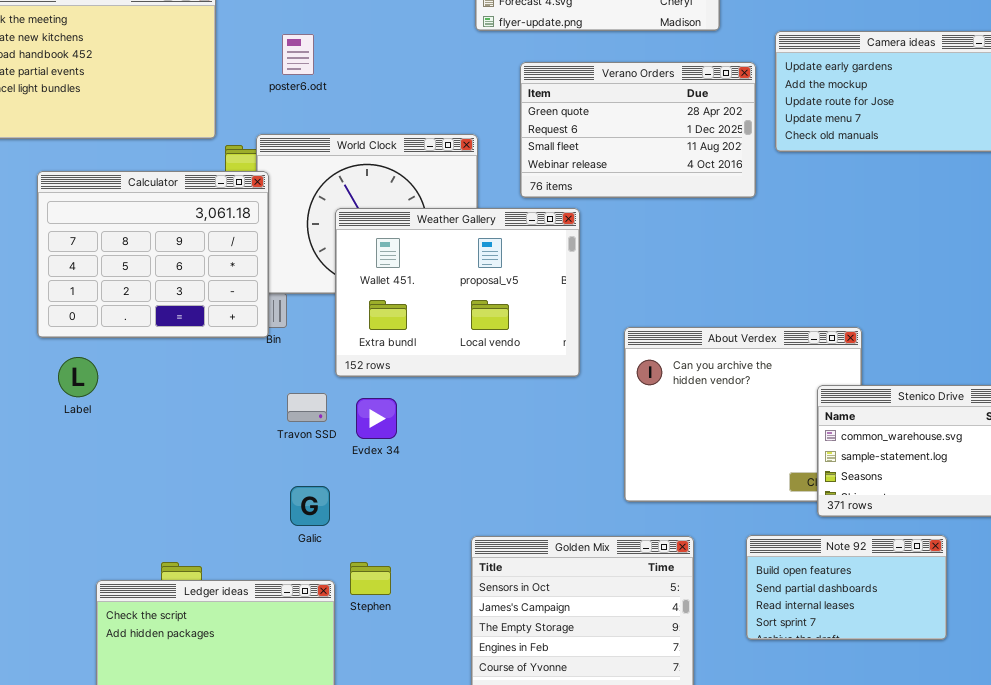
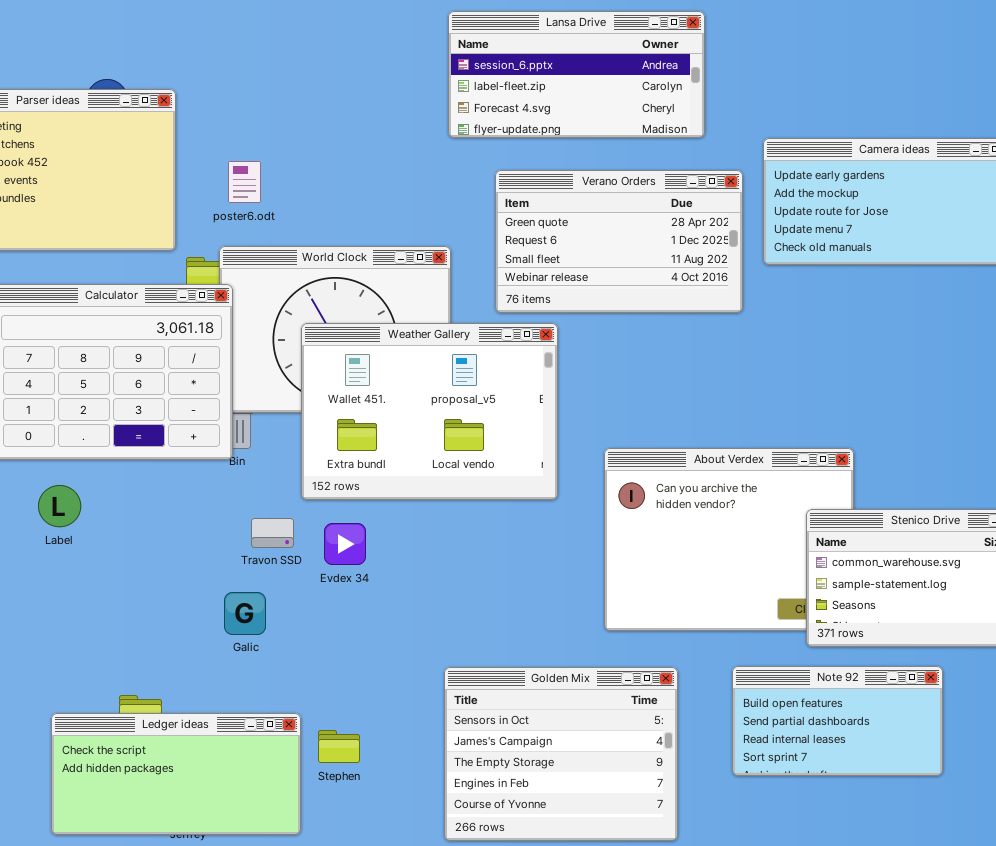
poster6.odt: [282,34,314,75] -> [228,161,261,203], moved
Label: [58,357,98,397] -> [38,485,81,527], moved
Galic: [290,486,330,526] -> [224,592,266,635], moved
Stephen: [350,562,391,595] -> [318,730,360,763], moved

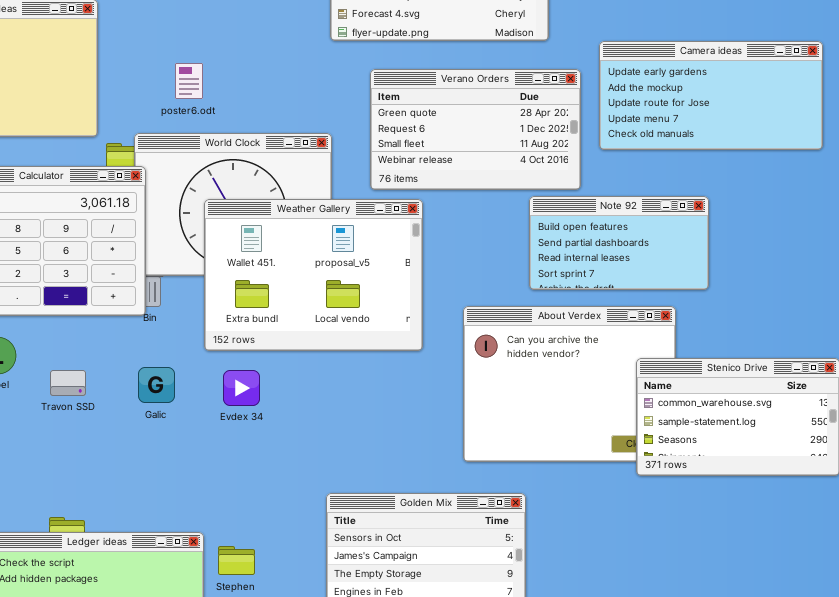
poster6.odt: [228,161,261,203] -> [175,63,203,99], moved
Travon SSD: [251,518,294,548] -> [50,370,86,396], moved
Galic: [224,592,266,635] -> [138,367,175,403], moved
Note 92: [732,666,943,776] -> [529,196,709,290], moved

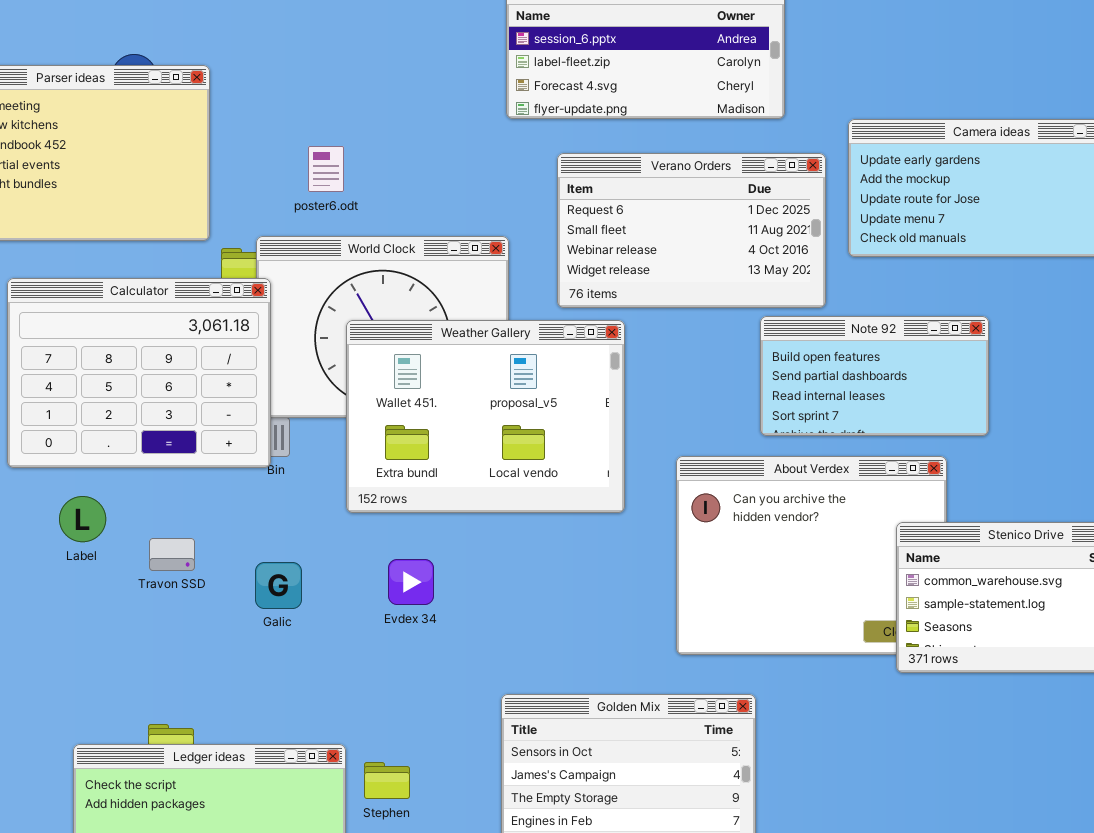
Verano Orders: [370,69,581,190] -> [557,153,826,308], scrolled down 1 row
Galic: [138,367,175,403] -> [255,562,302,609], moved
Evdex 34: [223,370,260,406] -> [388,559,434,605], moved

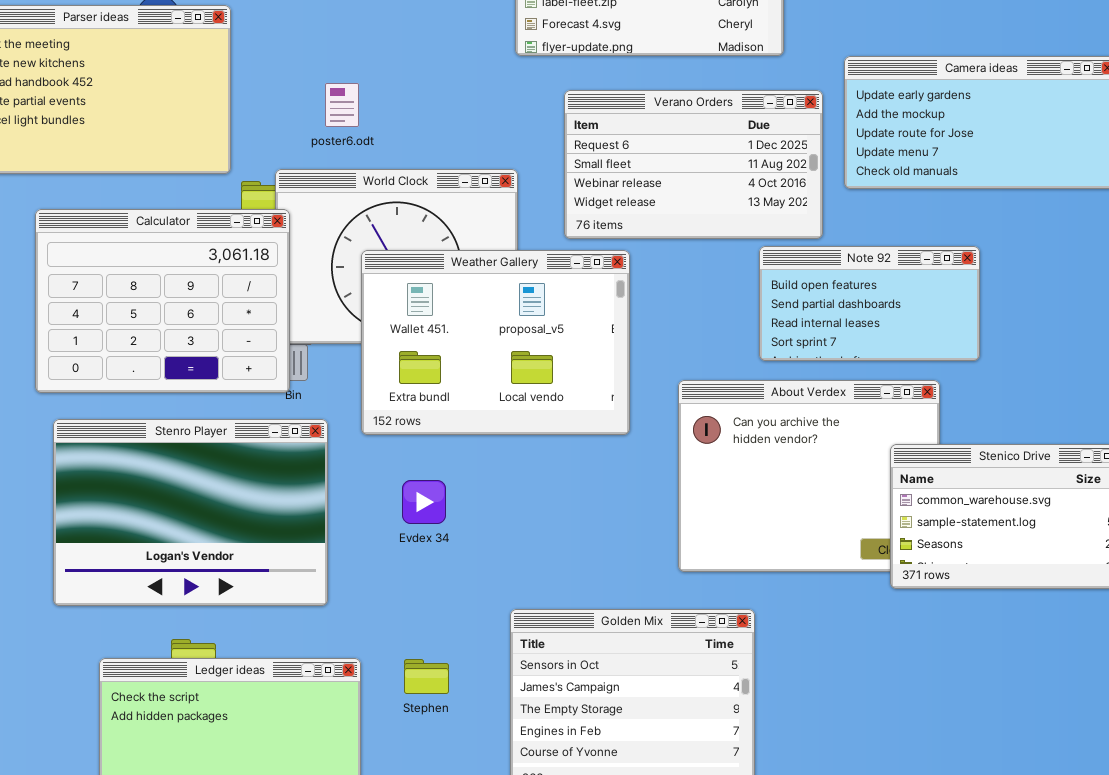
Stenro Player: none -> [53,419,328,606], opened
Stephen: [364,762,410,799] -> [404,659,449,694], moved

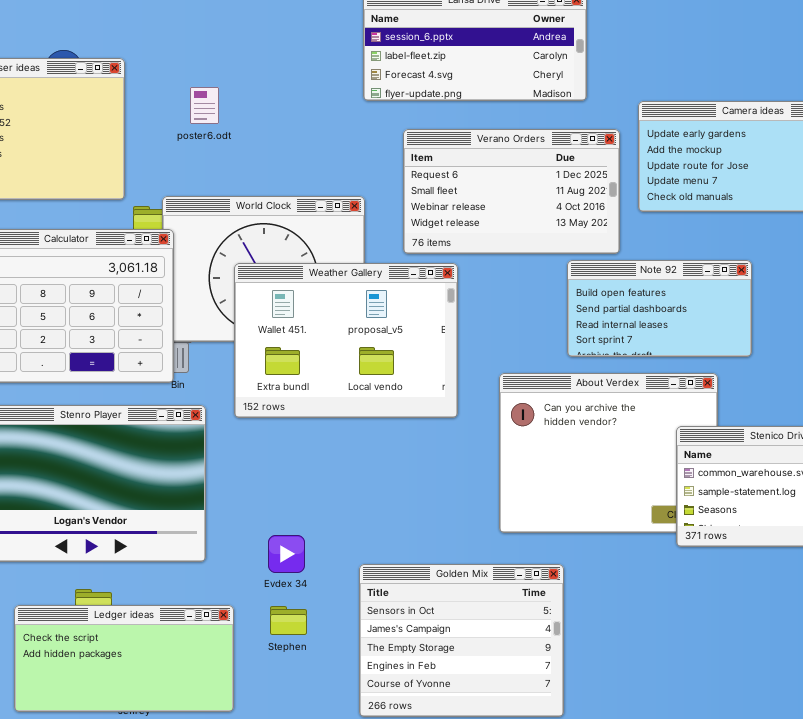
poster6.odt: [325,83,359,127] -> [190,87,219,124], moved
Evdex 34: [402,480,446,524] -> [268,535,305,573], moved

